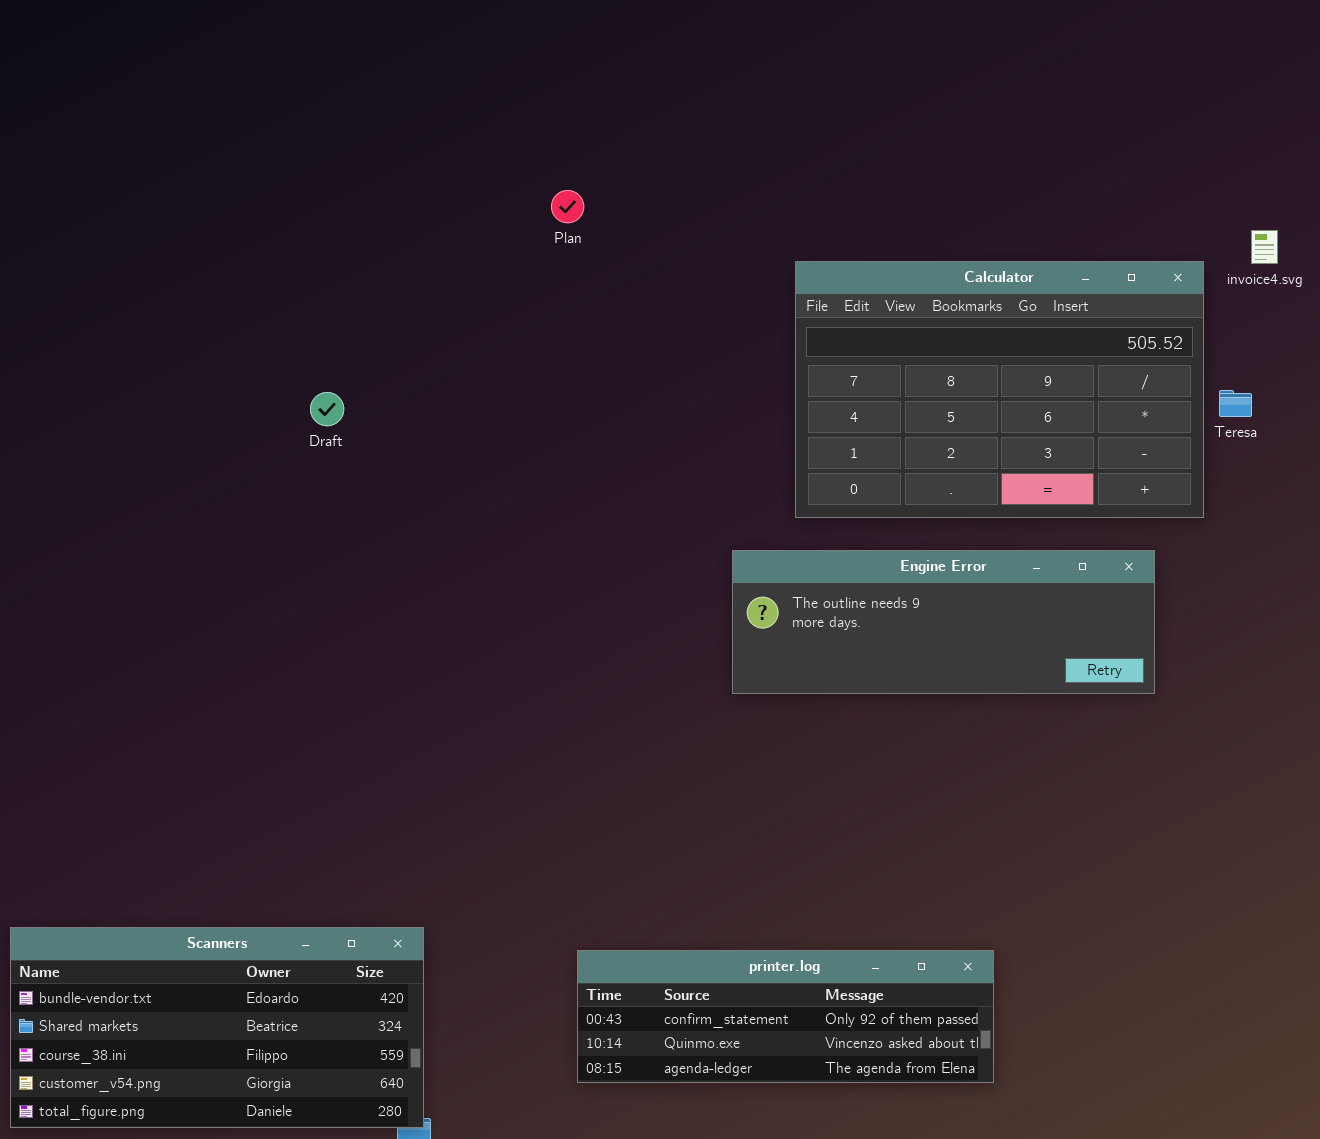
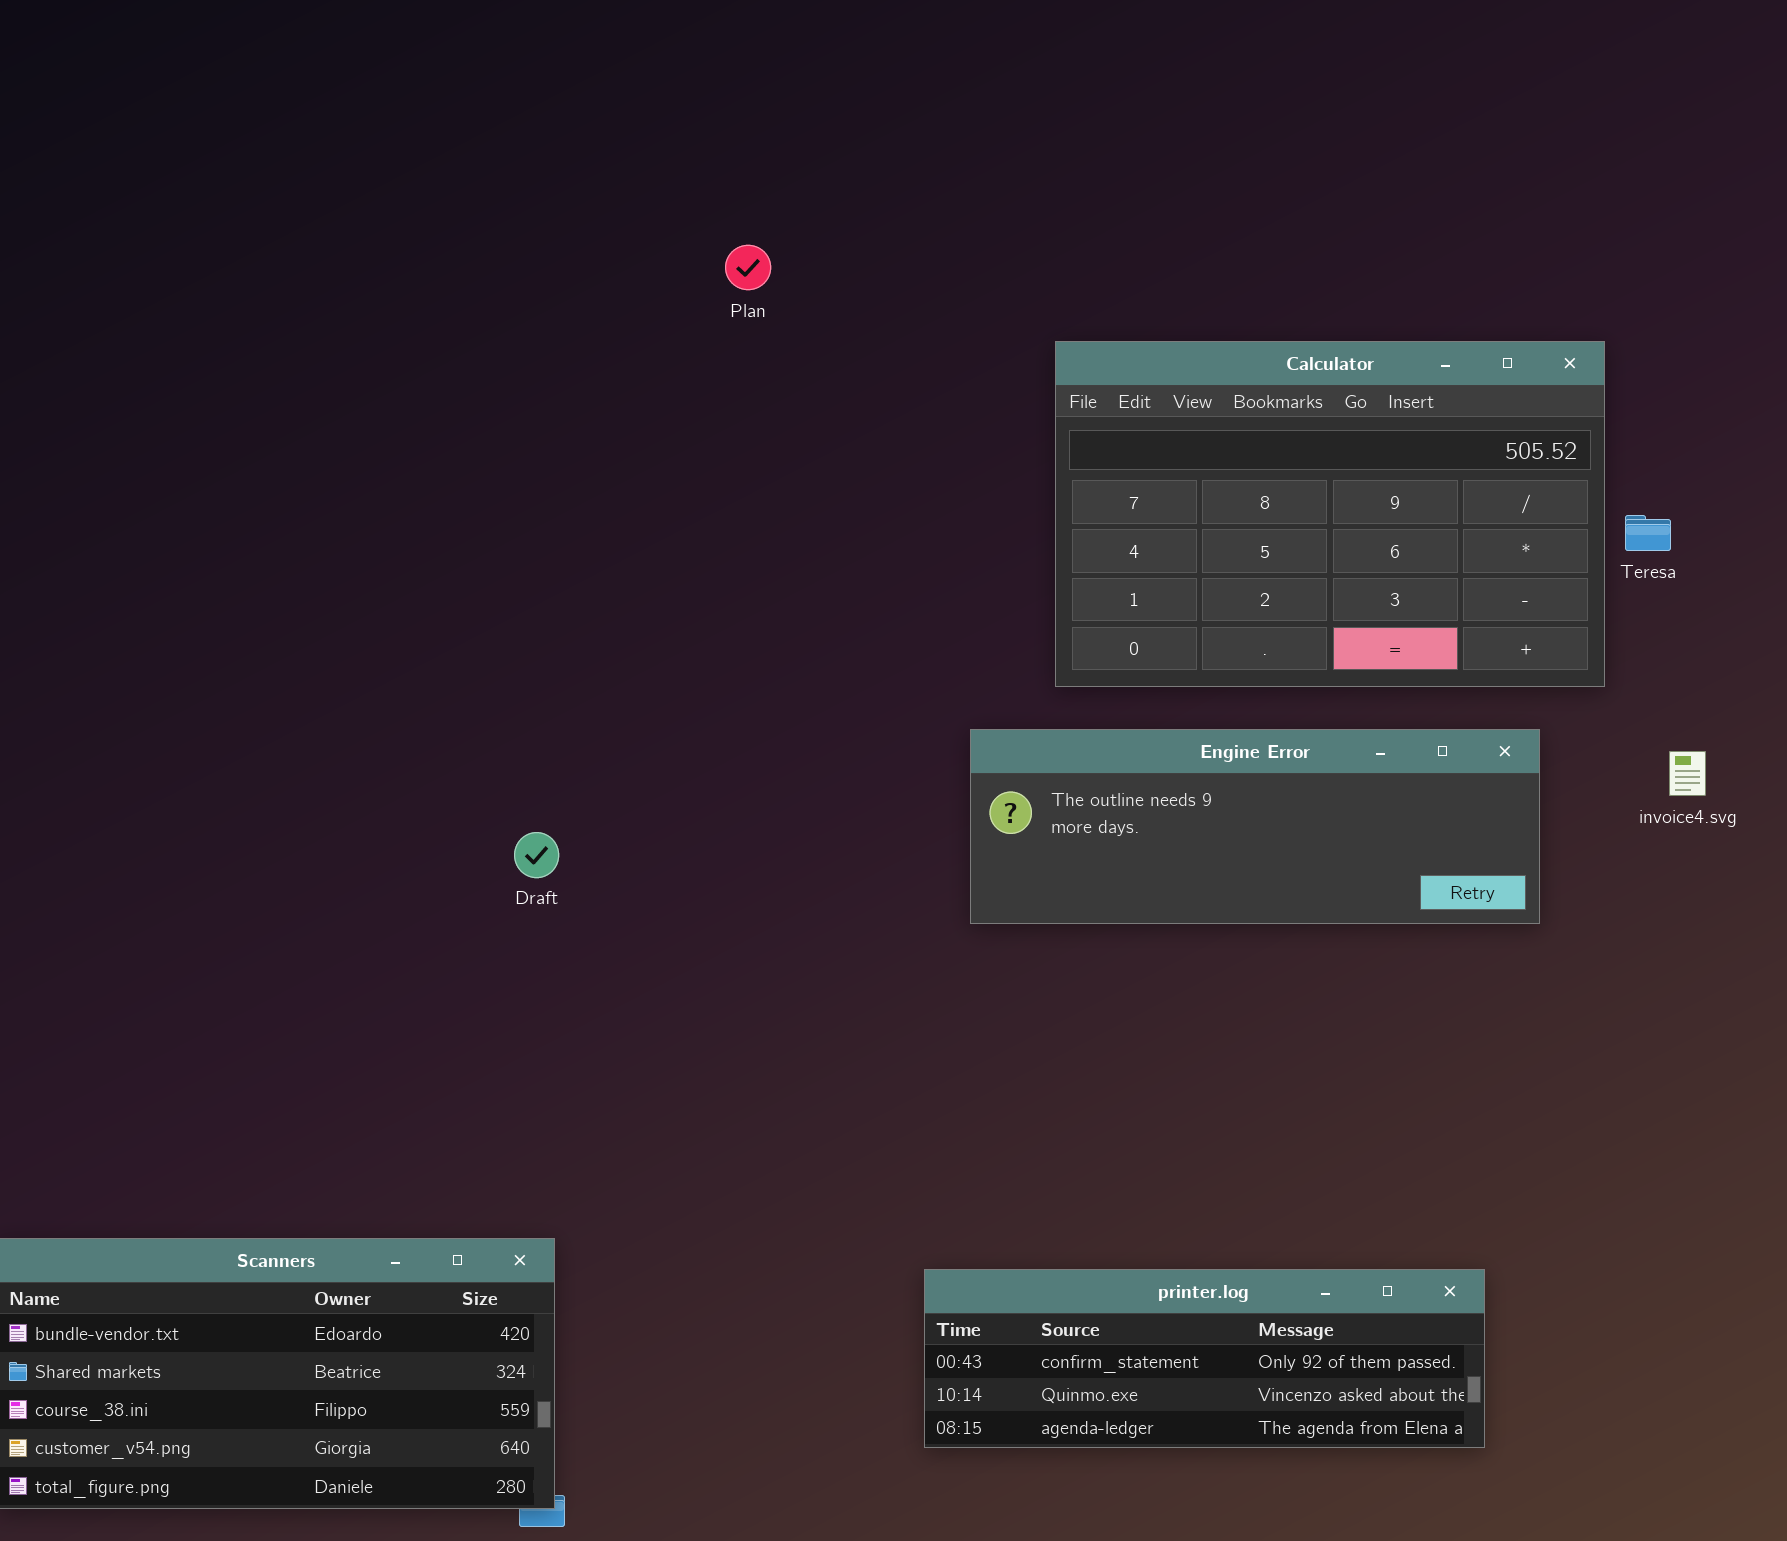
invoice4.svg: [1251,230,1278,264] -> [1669,751,1706,796], moved
Draft: [310,392,344,426] -> [514,832,559,878], moved
printer.log: [577,950,994,1083] -> [924,1269,1485,1448], moved

